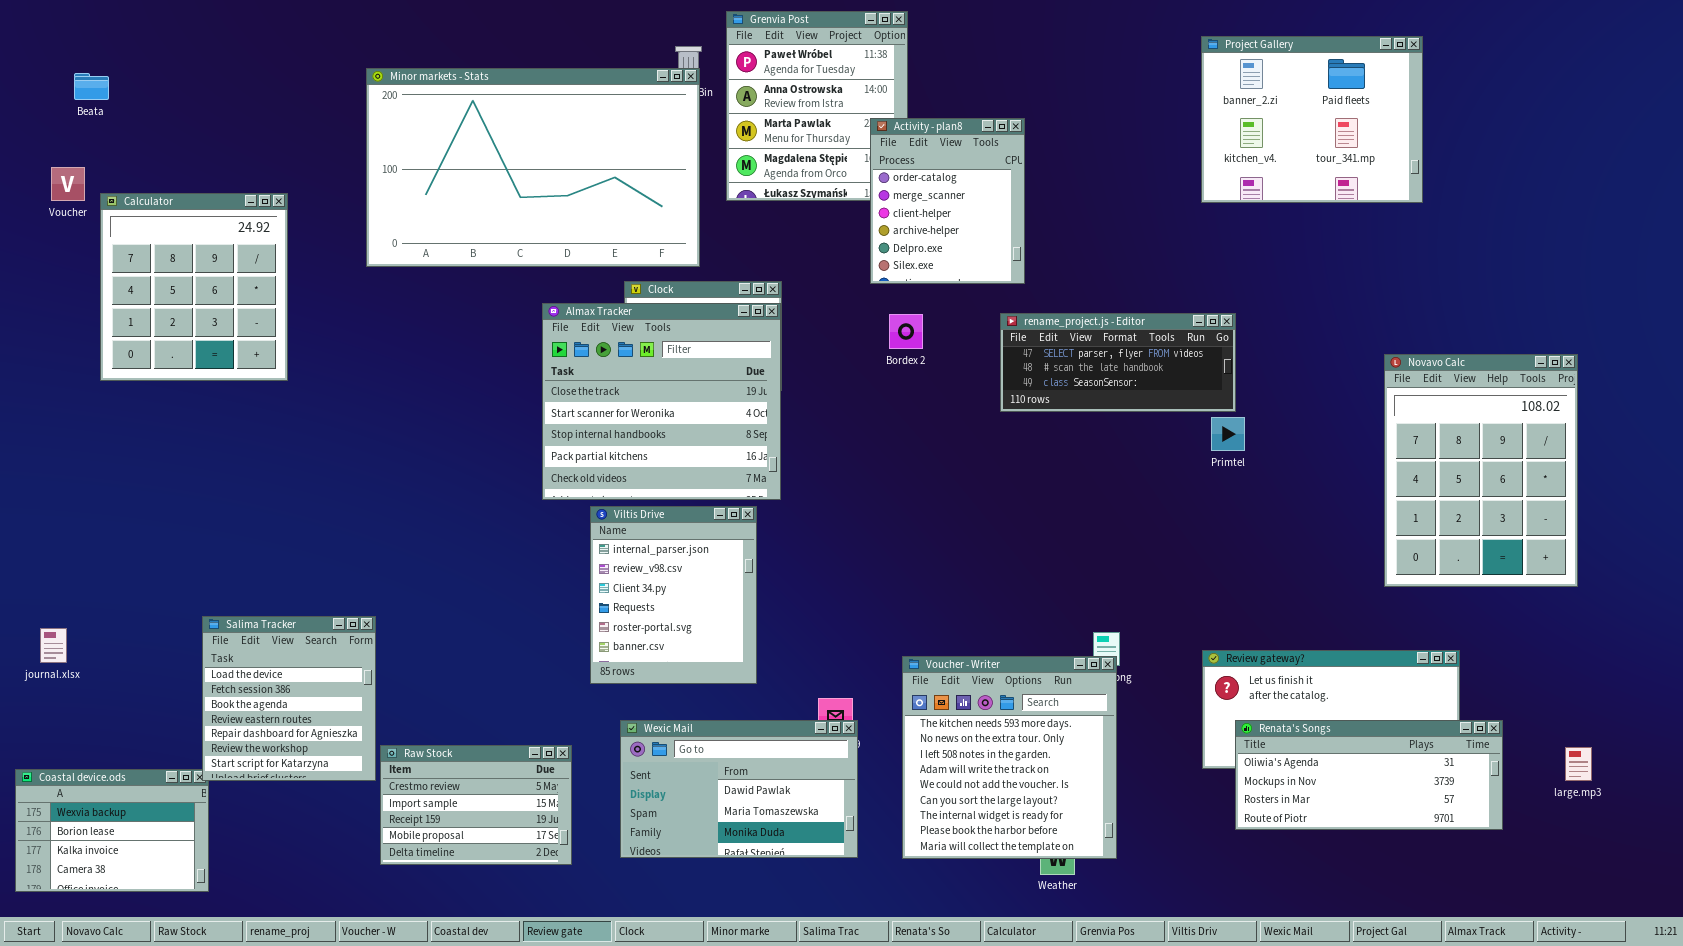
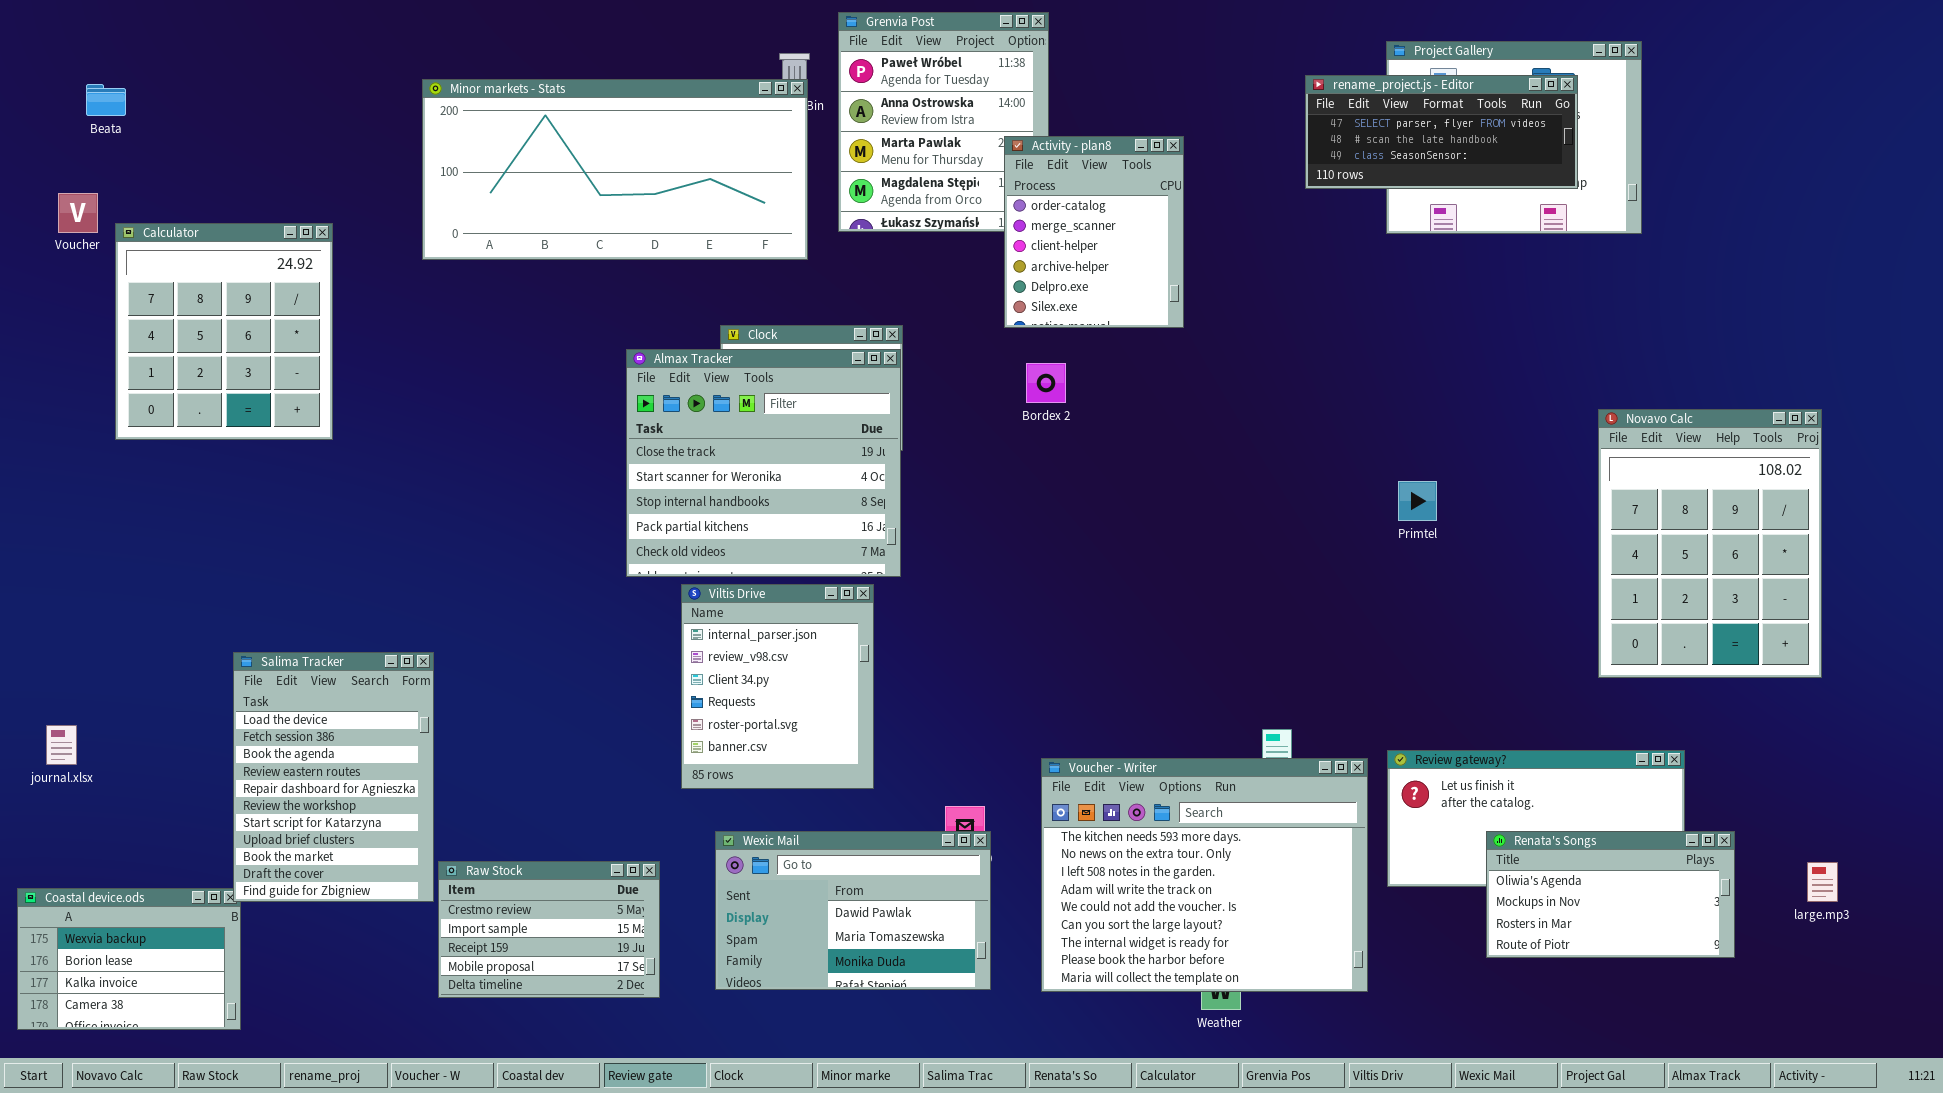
Minor markets - Stats: [366,68,700,267] -> [422,79,808,260], resized
rename_project.js - Editor: [1000,313,1236,412] -> [1305,75,1578,189], moved
Salima Tracker: [202,616,376,781] -> [233,652,434,902], resized
Voucher - Writer: [902,656,1117,859] -> [1041,758,1368,992], resized
Renata's Songs: [1235,720,1503,830] -> [1486,831,1735,958], resized

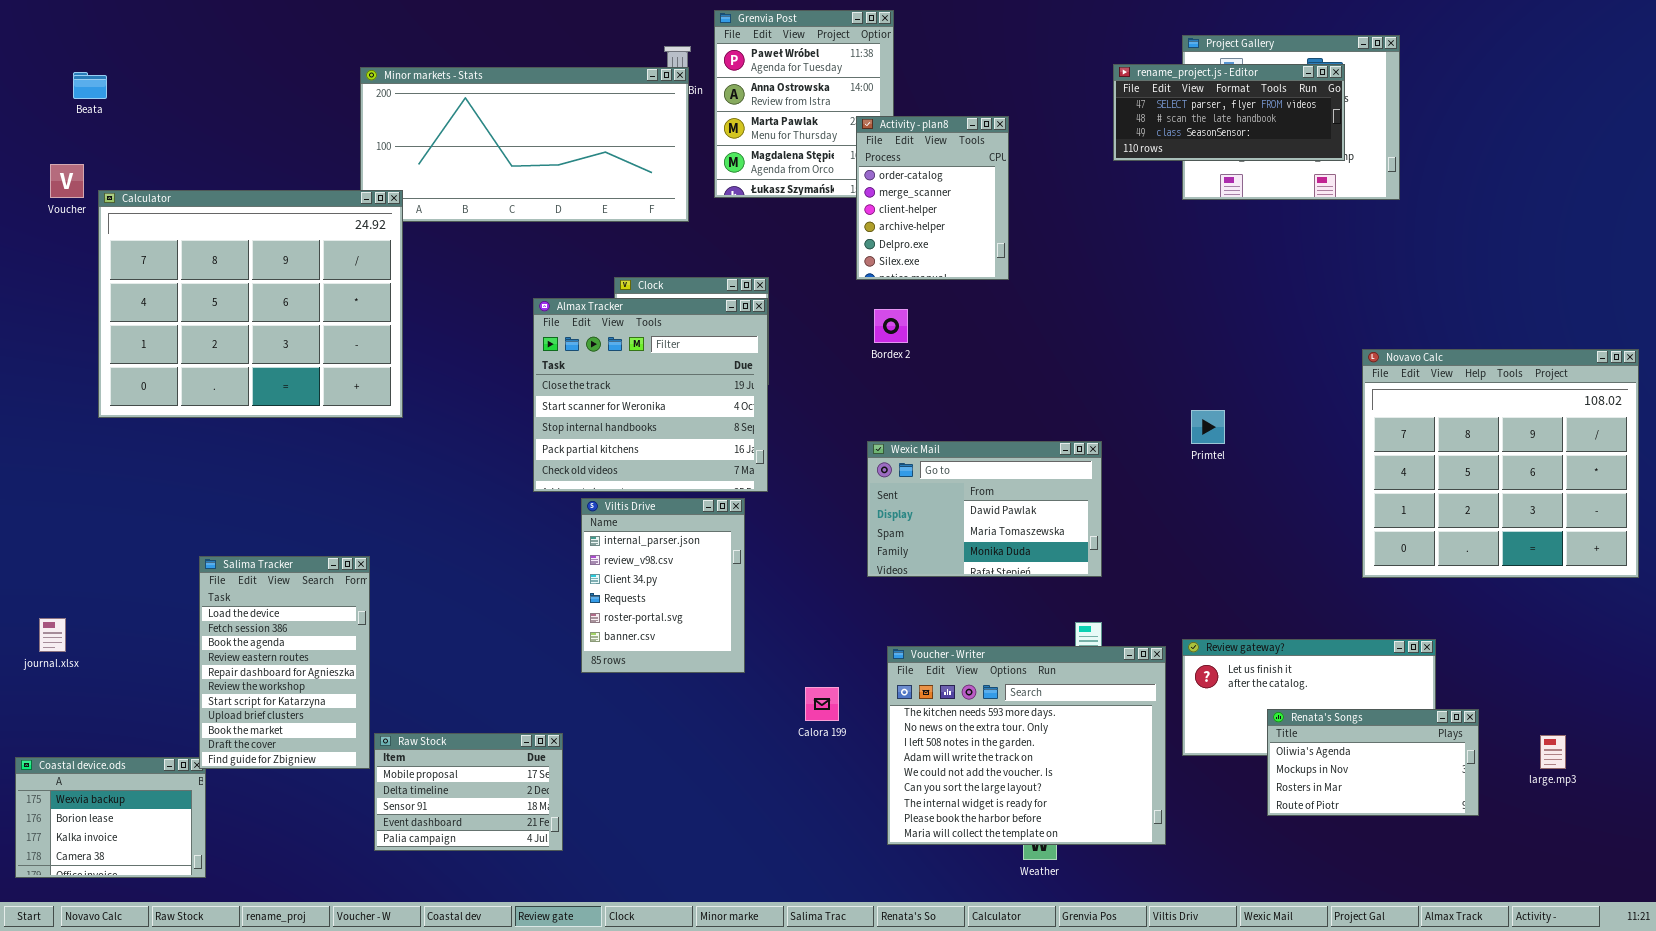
Calculator: [115,223,333,440] -> [98,190,403,418], resized
Novavo Calc: [1598,409,1822,678] -> [1362,349,1639,578], resized
Wexic Mail: [715,831,991,990] -> [867,441,1102,577], moved
Raw Stock: [438,861,660,998] -> [374,733,563,851], scrolled down 3 rows

